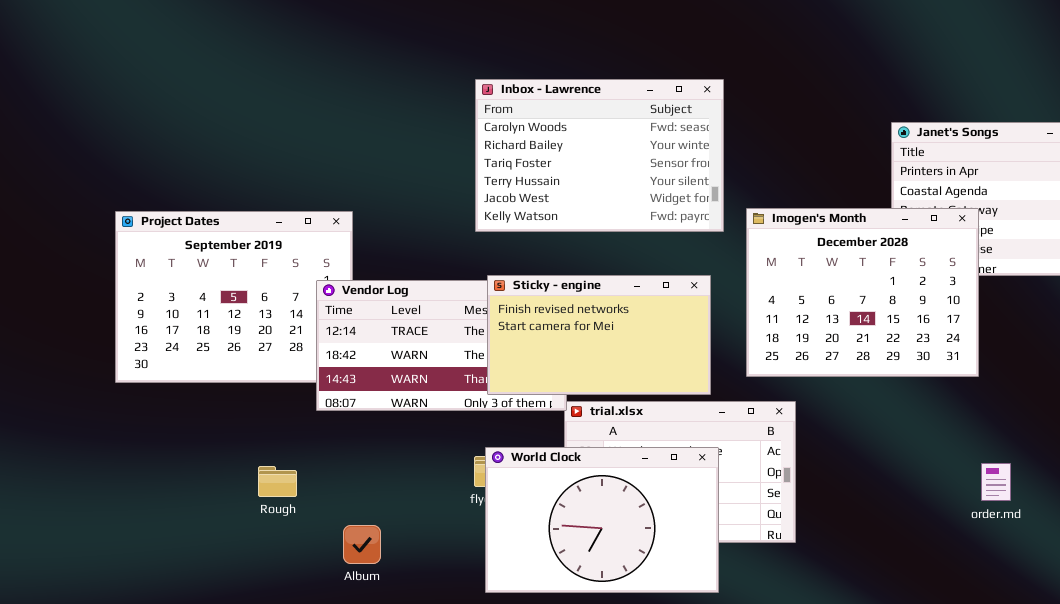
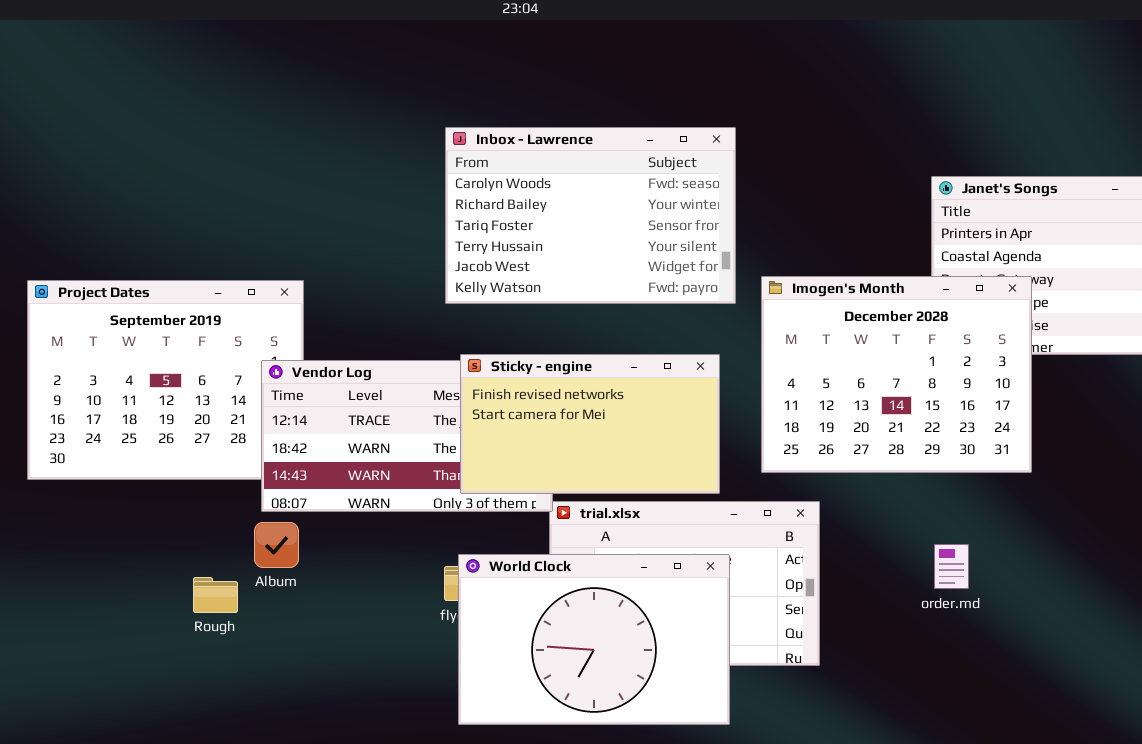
order.md: [981,463,1011,501] -> [934,544,969,589], moved
Album: [343,525,381,564] -> [254,522,299,568], moved

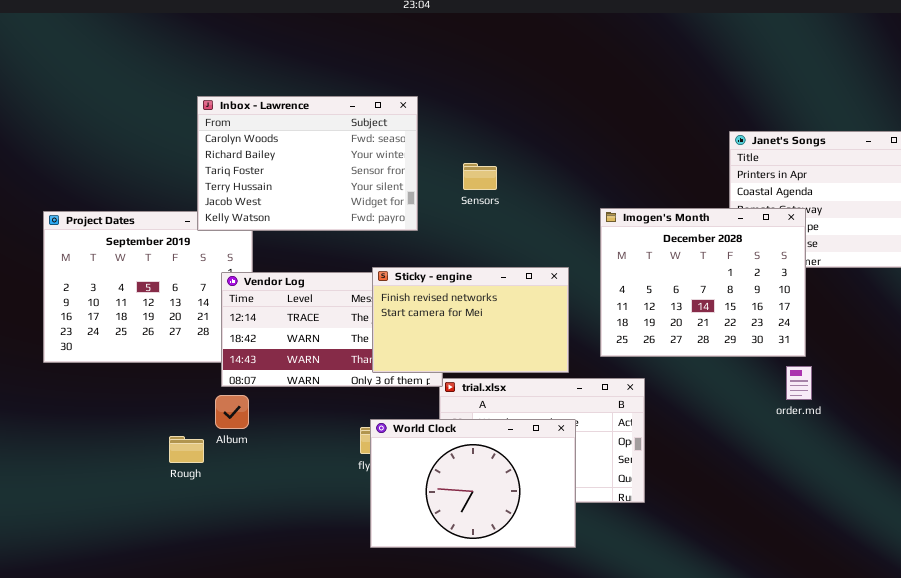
Inbox - Lawrence: [445,127,736,304] -> [197,96,418,231], moved
order.md: [934,544,969,589] -> [786,366,812,400], moved

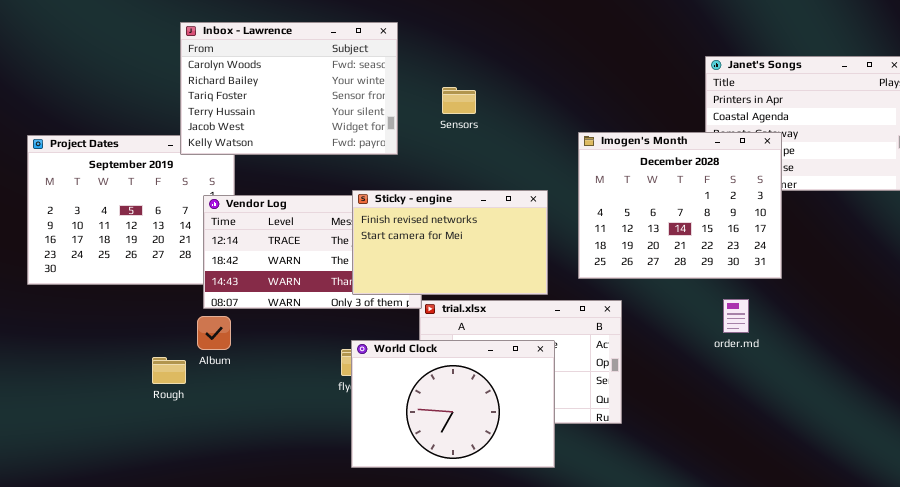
order.md: [786,366,812,400] -> [723,299,749,333], moved

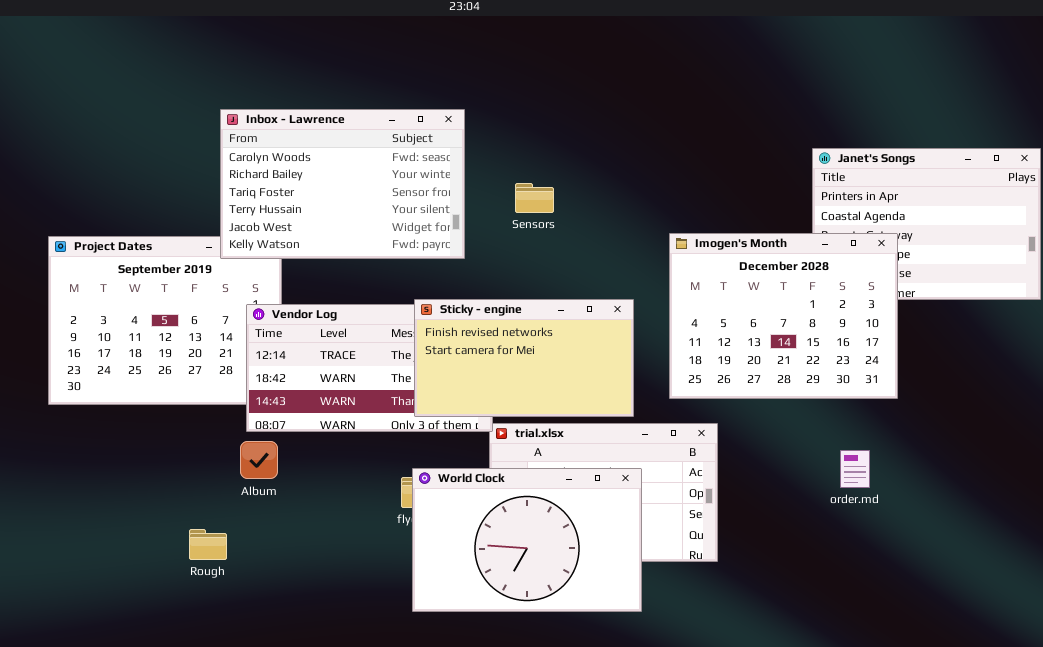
order.md: [723,299,749,333] -> [840,450,870,488], moved
Rough: [152,357,186,384] -> [189,529,227,560], moved

